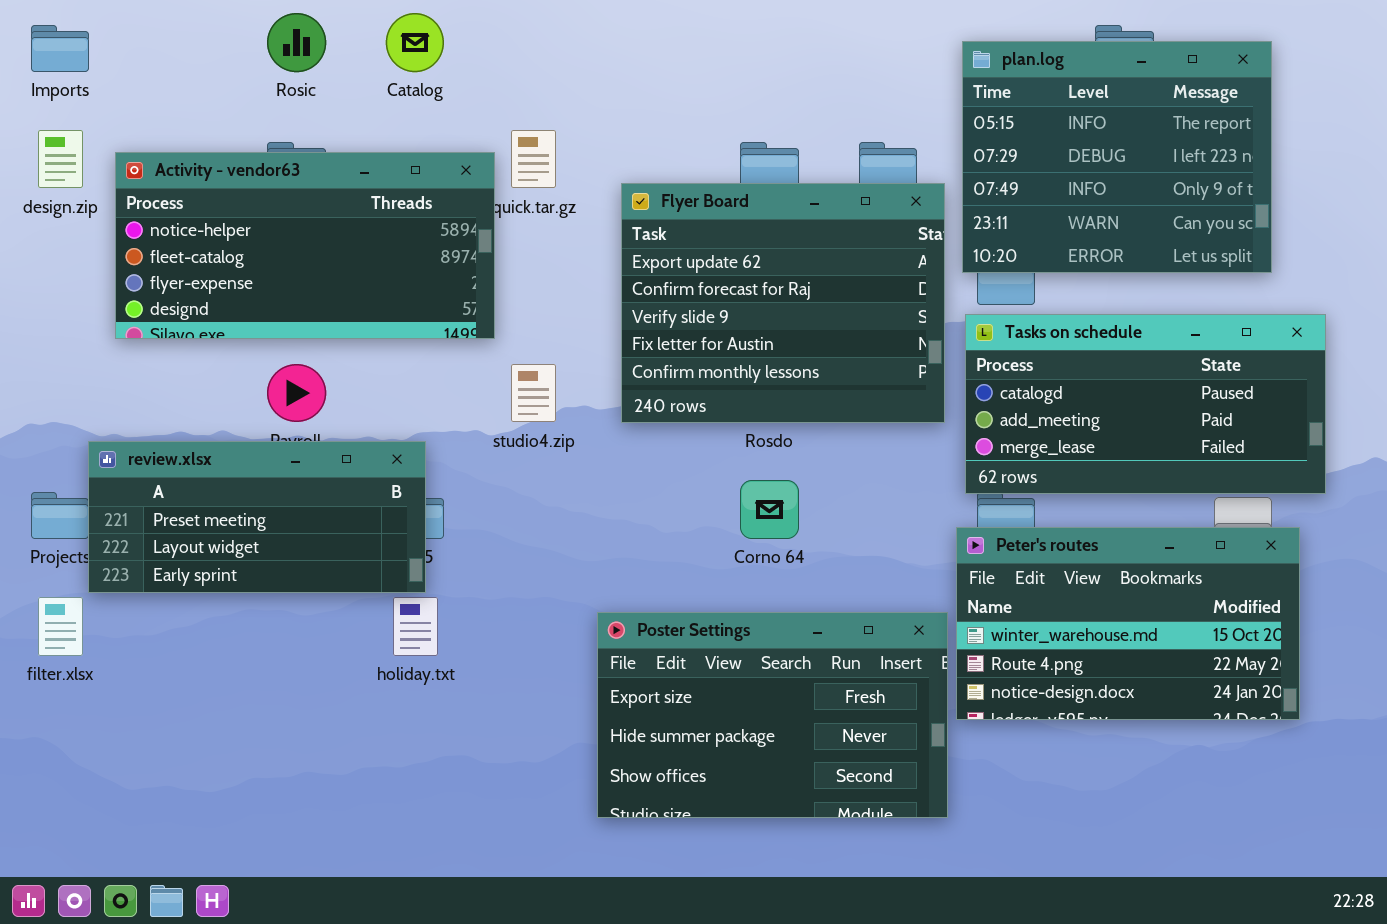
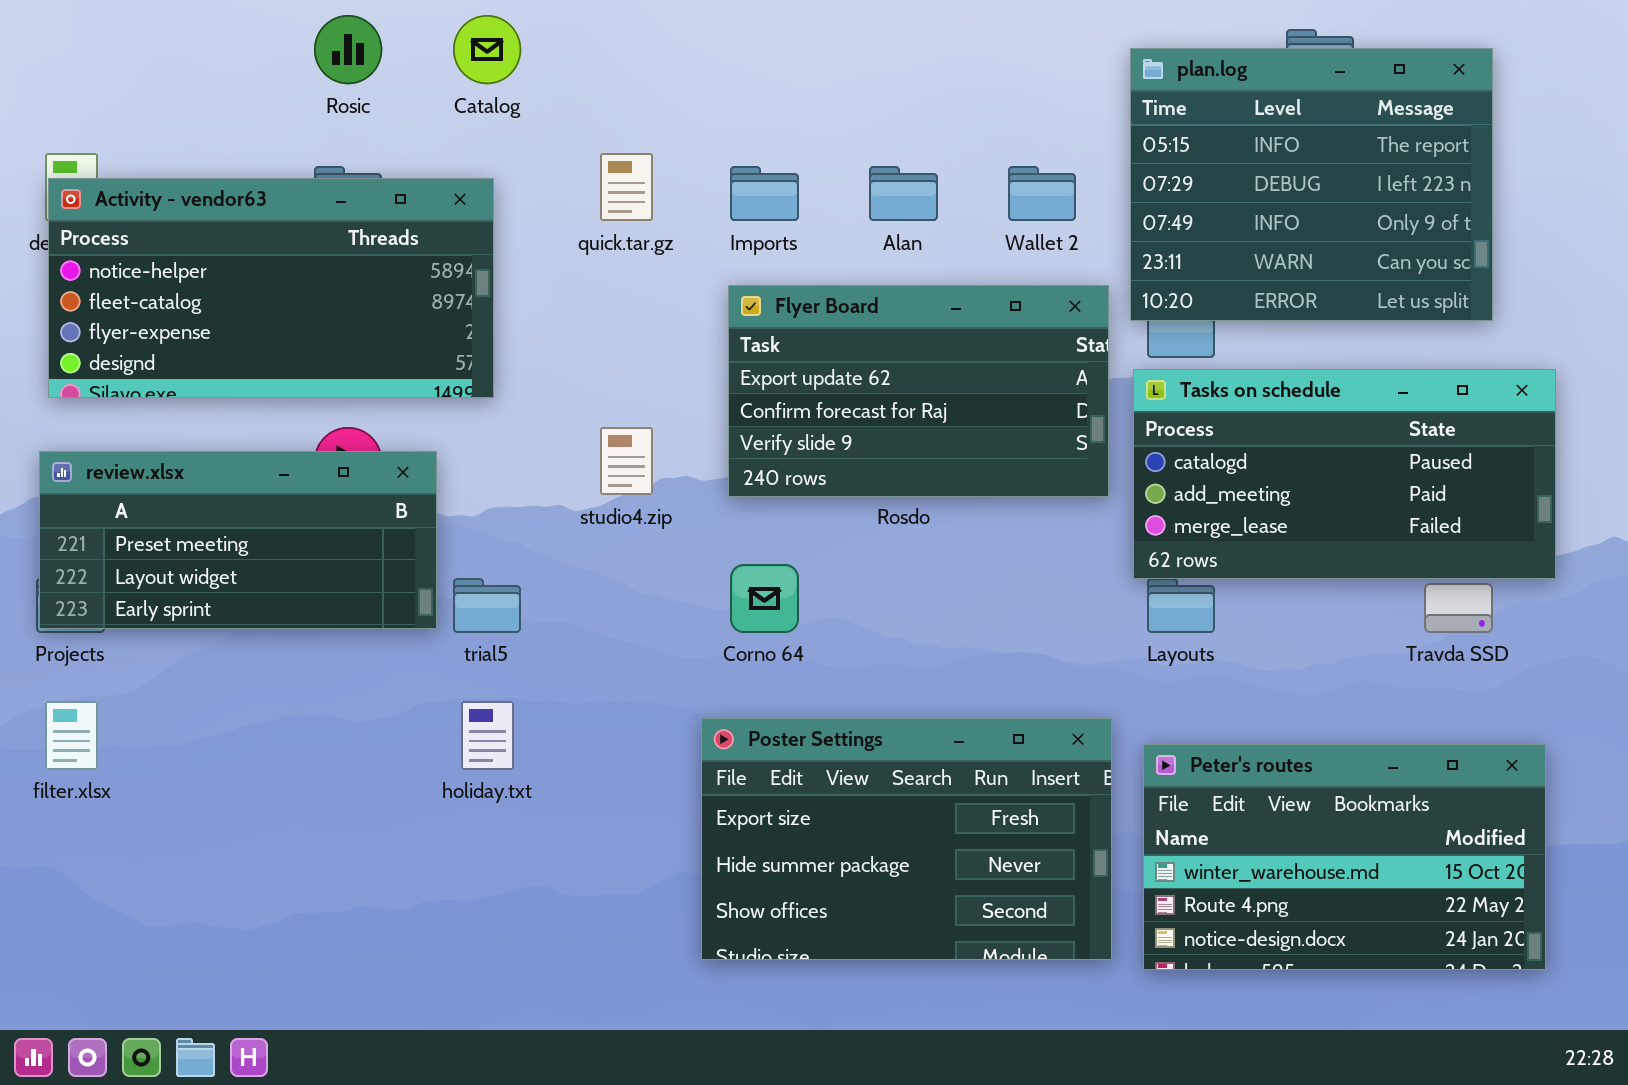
Imports: [31,25,89,72] -> [730,166,799,221], moved
Activity - vendor63: [115,152,495,339] -> [48,178,494,398], moved
Flyer Board: [621,183,945,423] -> [728,285,1109,497], resized
review.xlsx: [88,441,426,593] -> [39,451,437,629], moved
Corno 64: [740,480,799,539] -> [730,564,799,633], moved
Peter's routes: [956,527,1300,720] -> [1143,744,1546,970], moved

